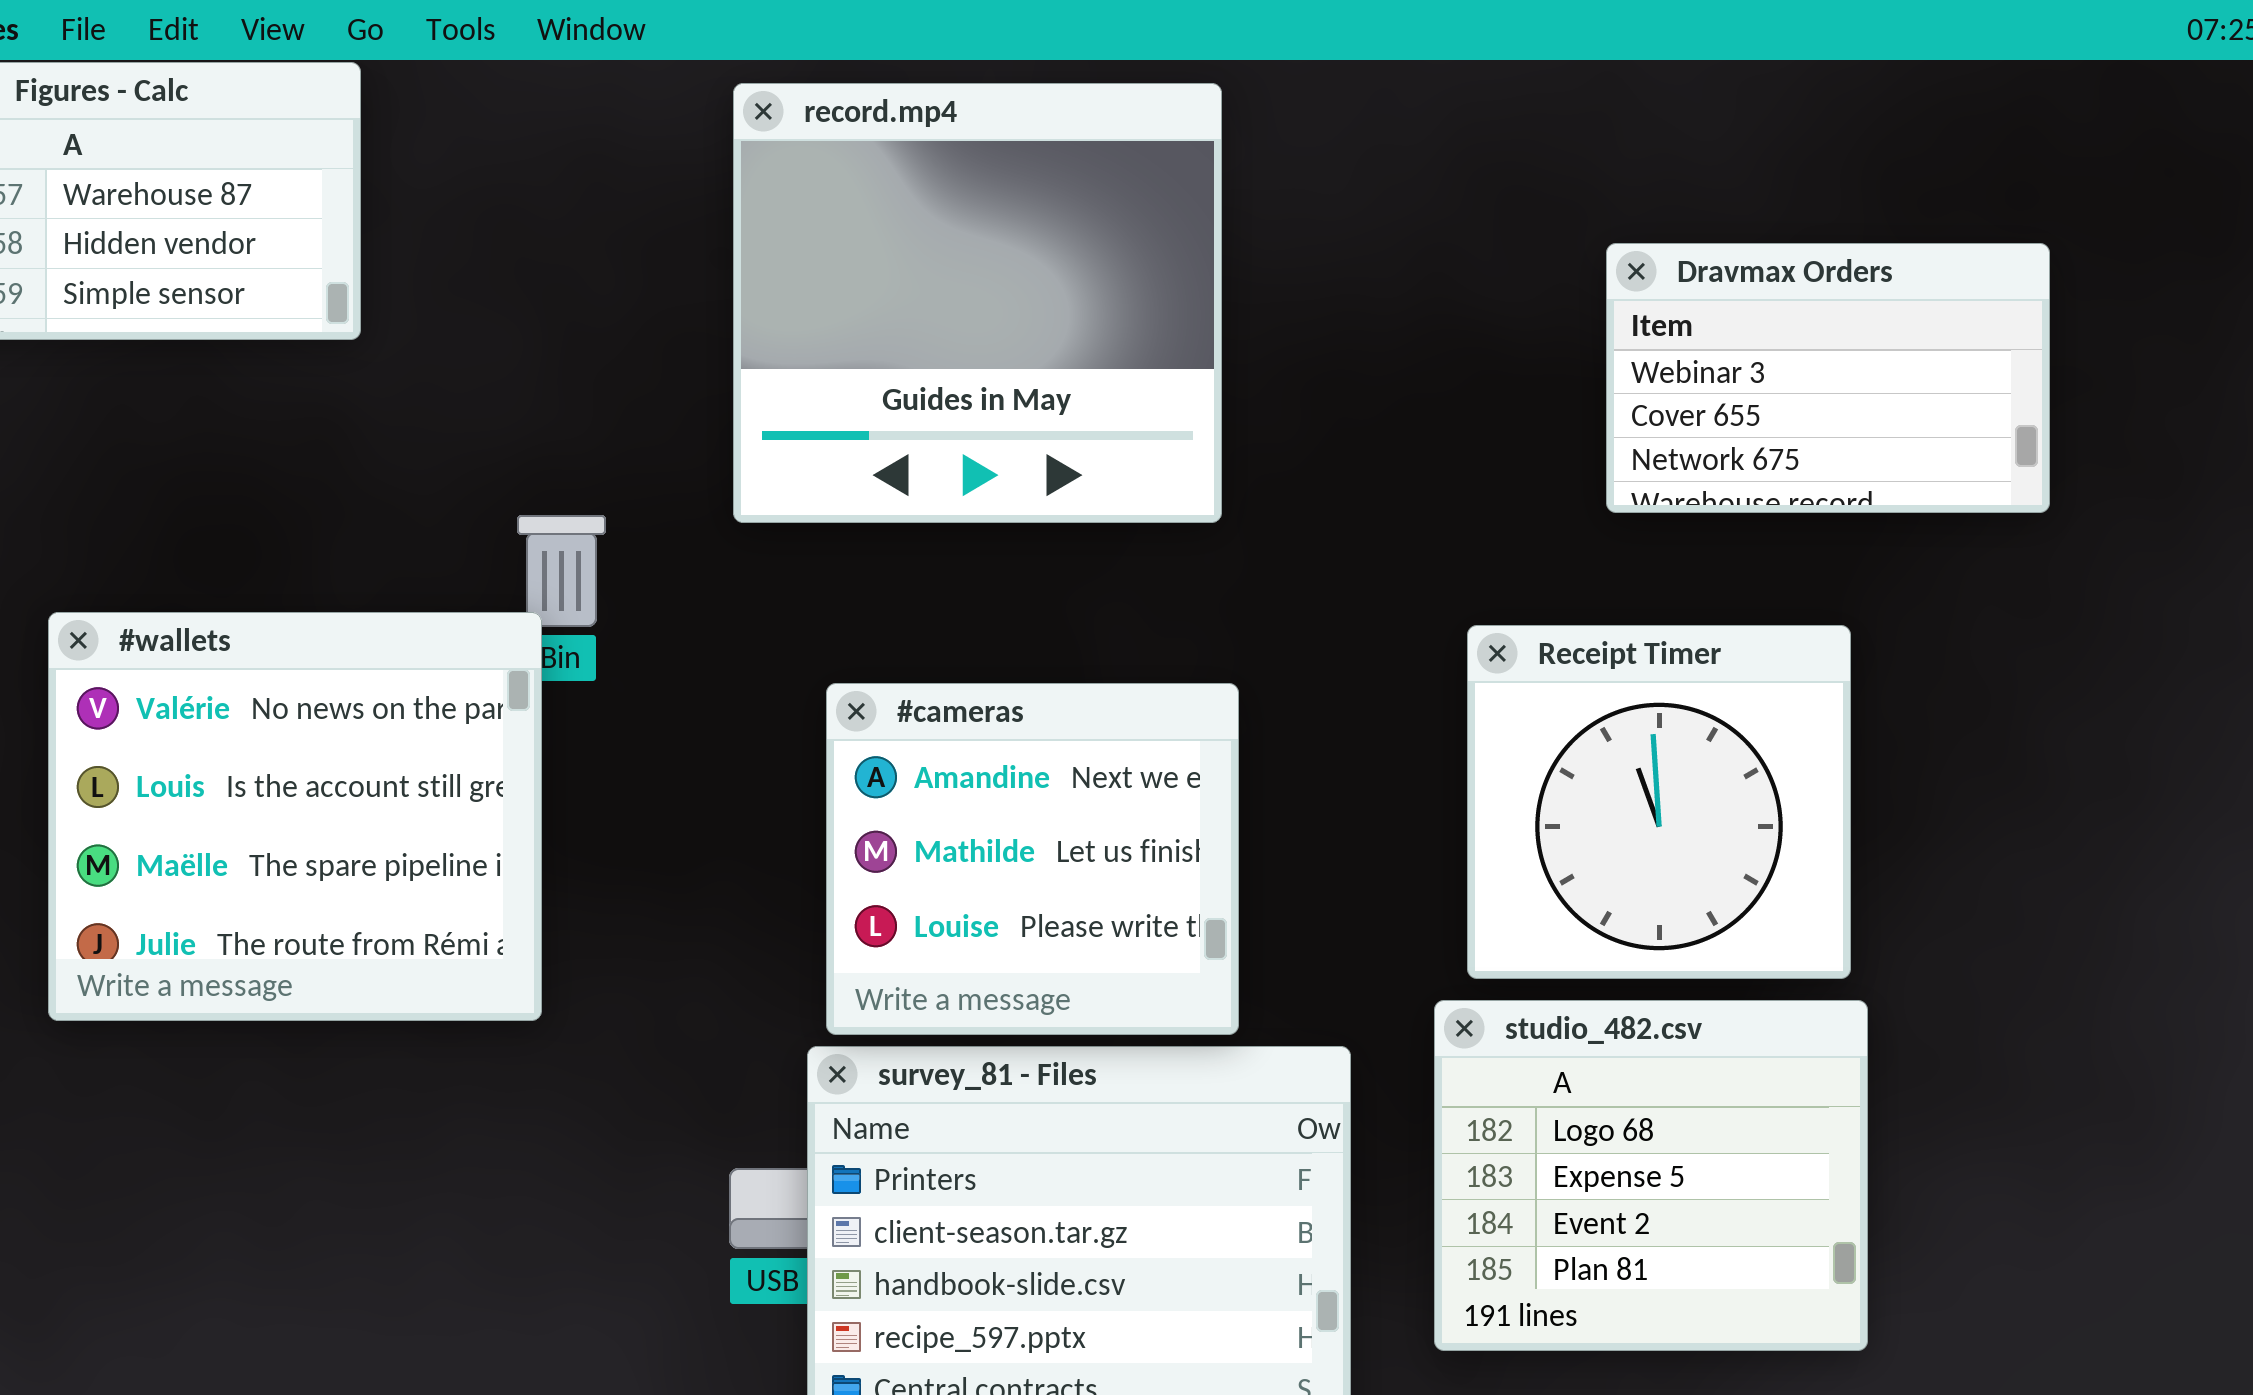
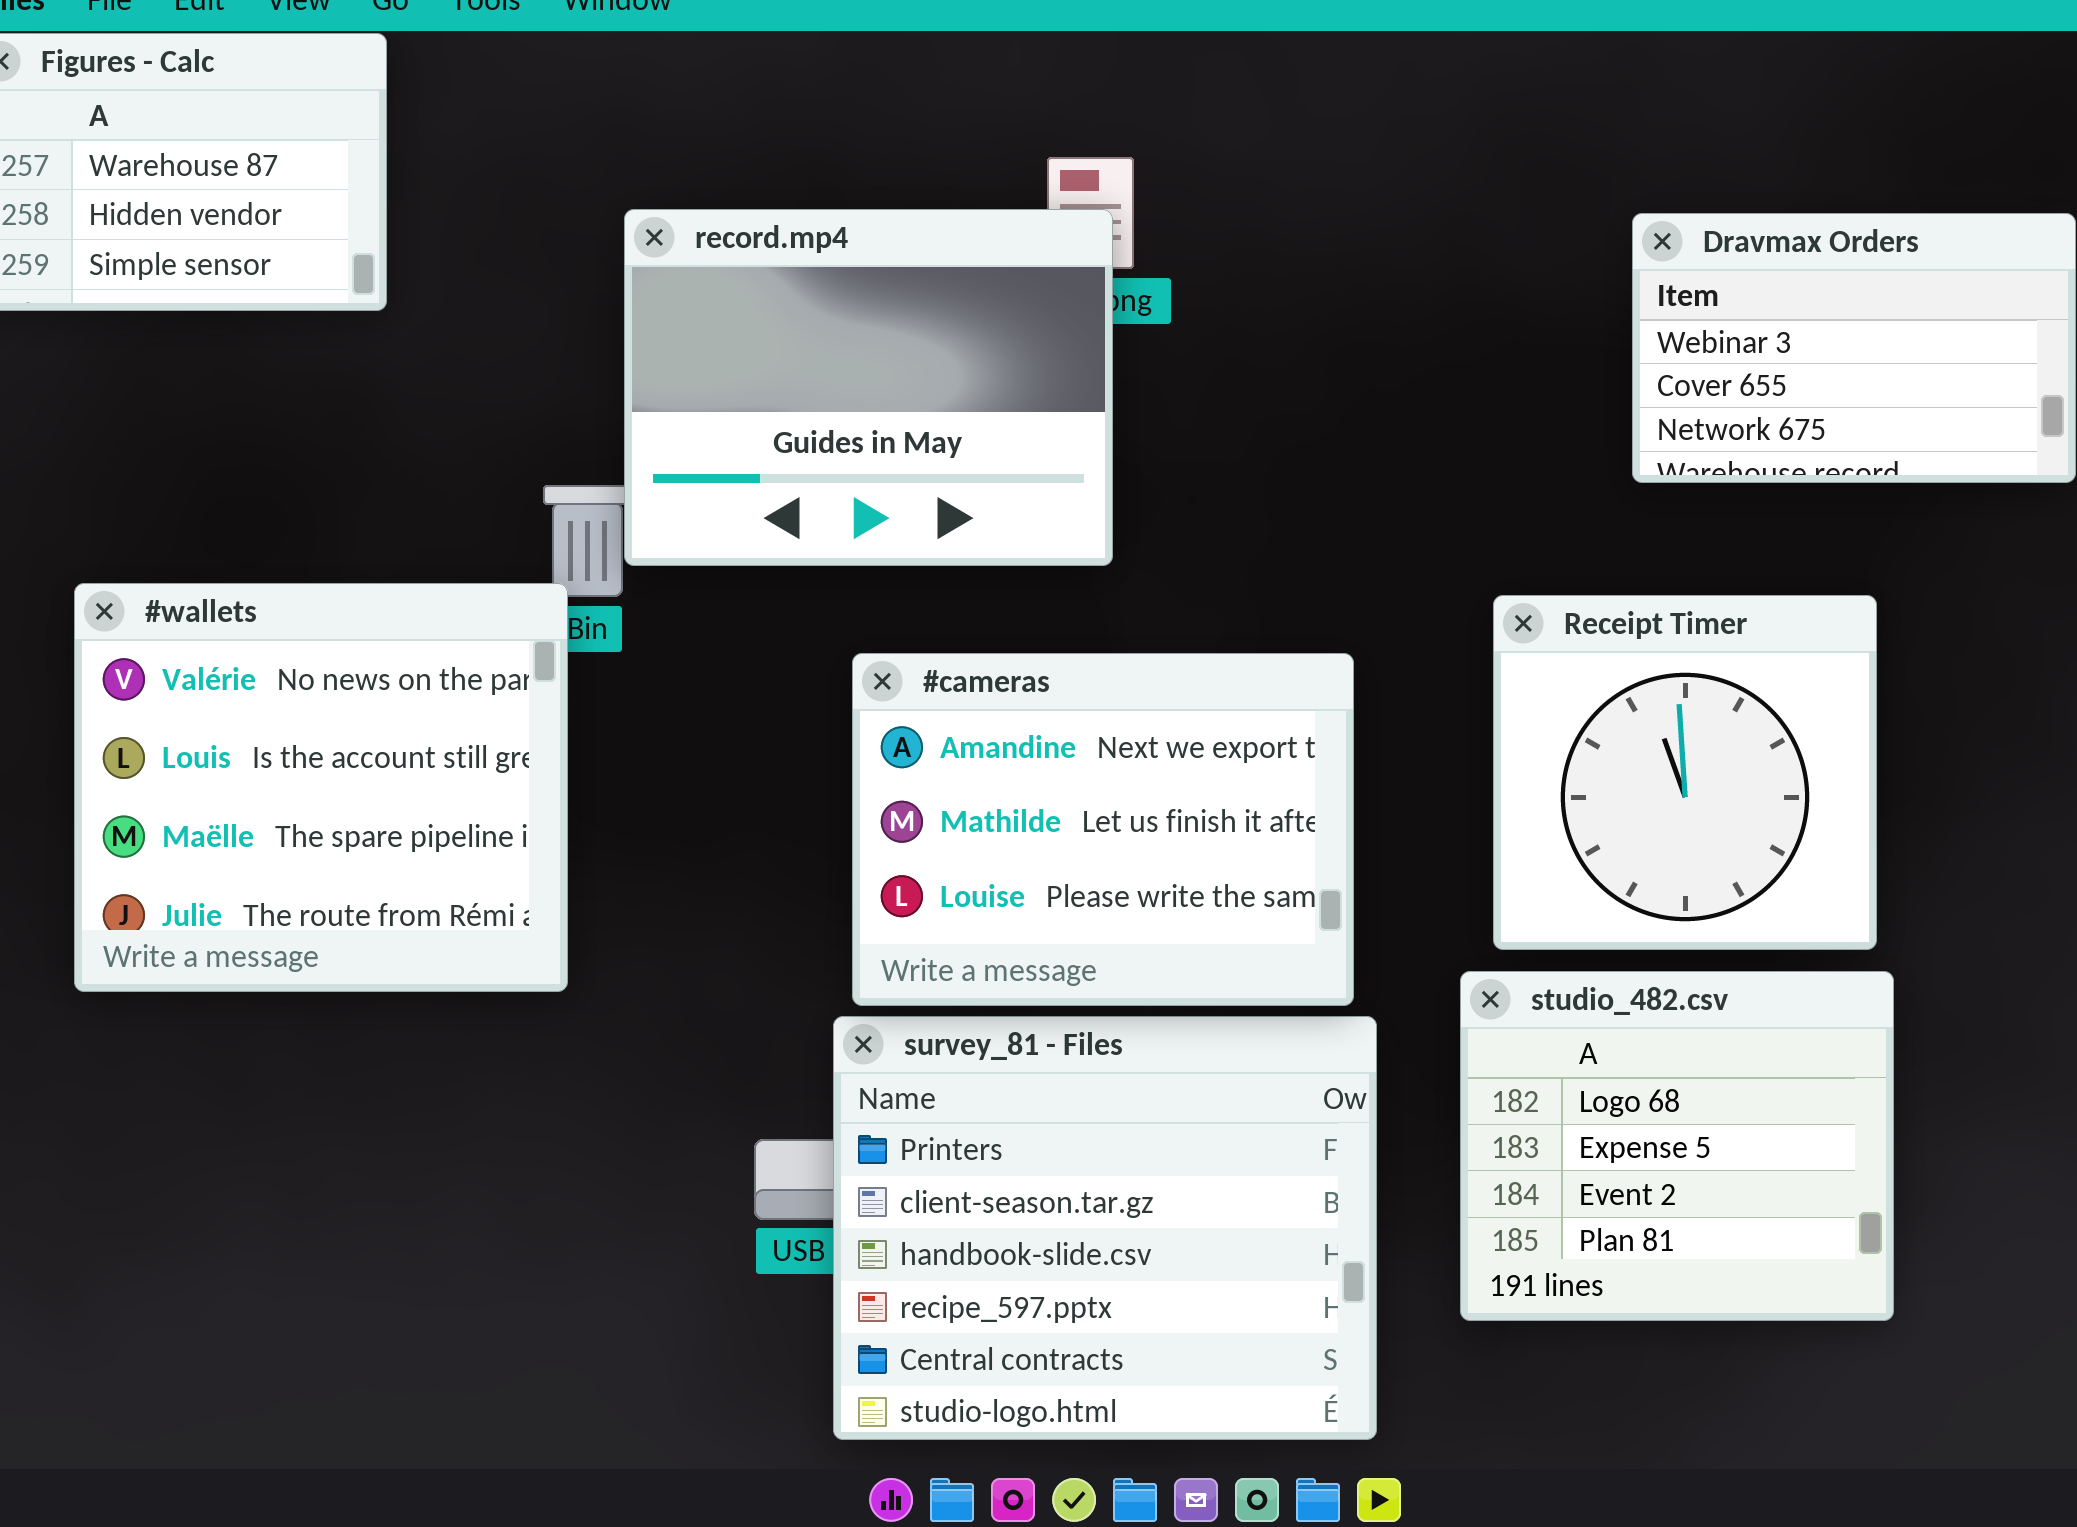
record.mp4: [733,83,1222,523] -> [624,209,1113,566], moved, resized
#cameras: [826,683,1239,1035] -> [852,653,1354,1006], resized

